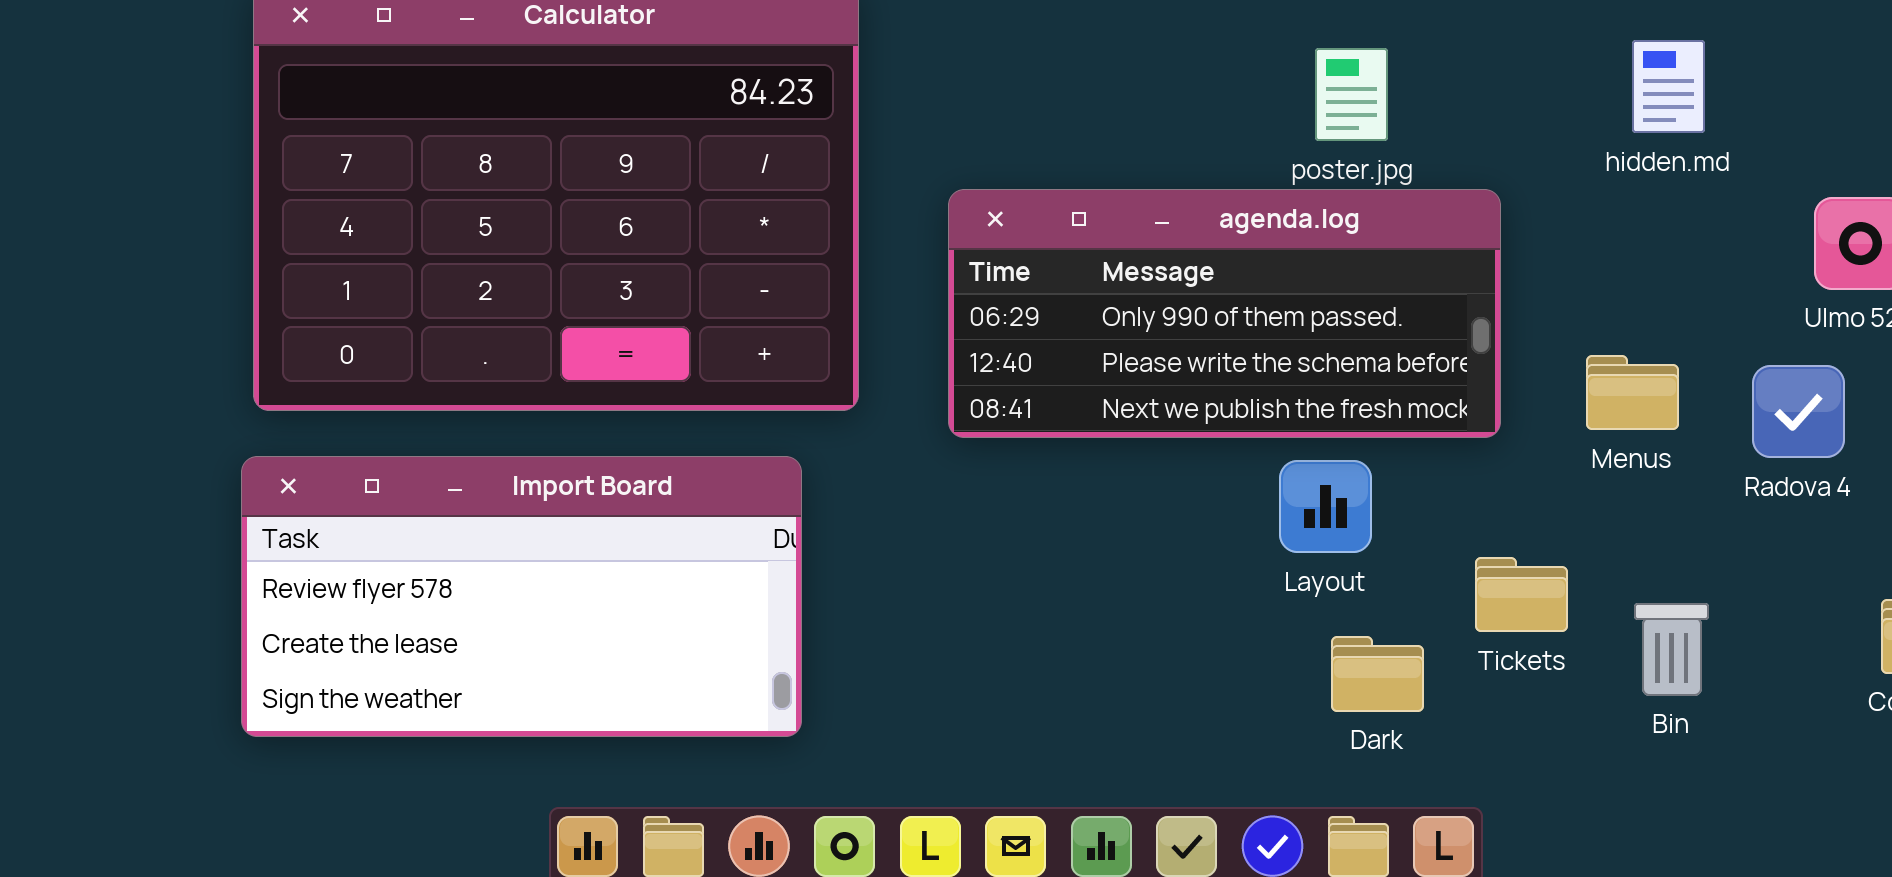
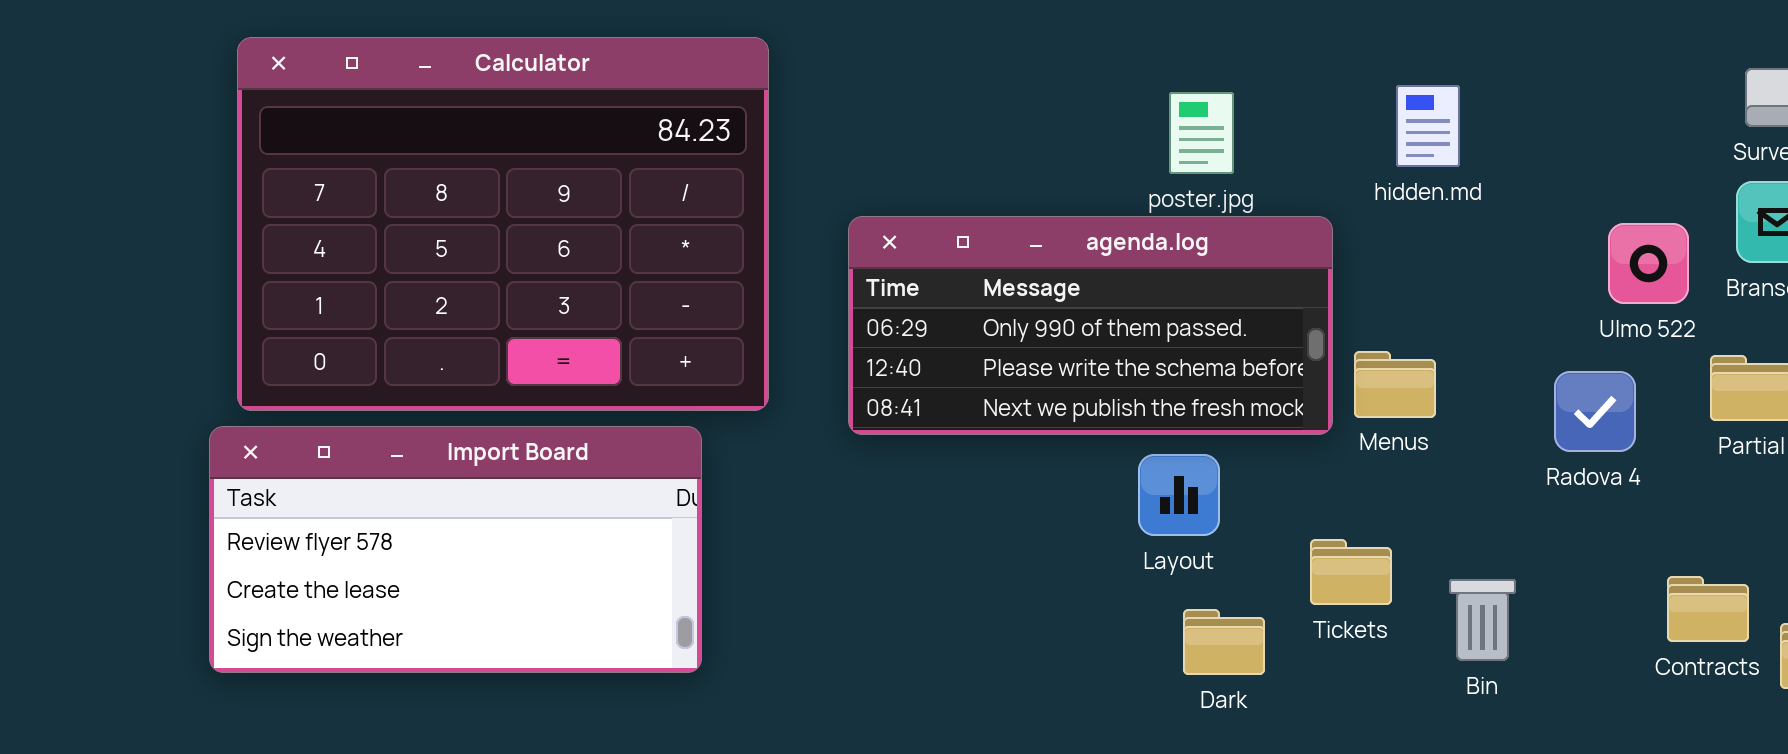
hidden.md: [1632,40,1705,133] -> [1396,85,1460,167], moved
Menus: [1586,355,1679,430] -> [1354,351,1436,418], moved
Import Board: [241,456,802,737] -> [209,426,702,673], moved

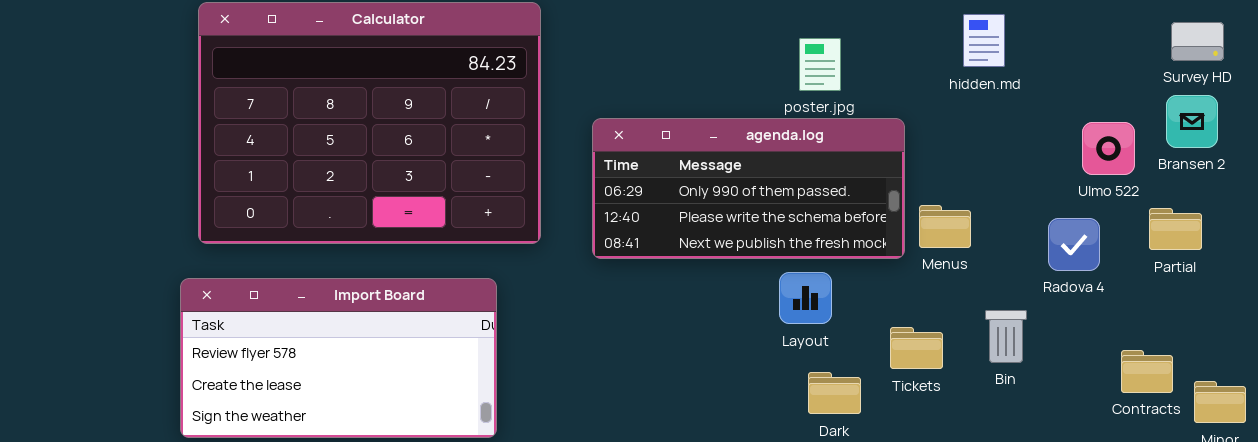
hidden.md: [1396,85,1460,167] -> [963,14,1005,67], moved
Import Board: [209,426,702,673] -> [180,278,497,438], moved
Bin: [1449,579,1516,661] -> [985,310,1027,363], moved

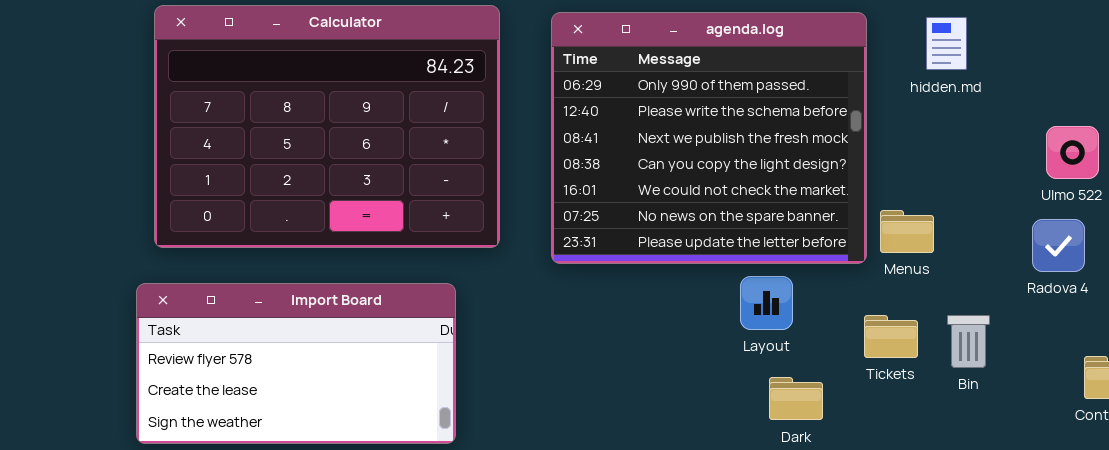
agenda.log: [592,118,905,259] -> [551,12,867,264], resized
Radova 4: [1048,218,1100,271] -> [1032,219,1085,272], moved
Tickets: [890,327,943,369] -> [864,315,918,358], moved

